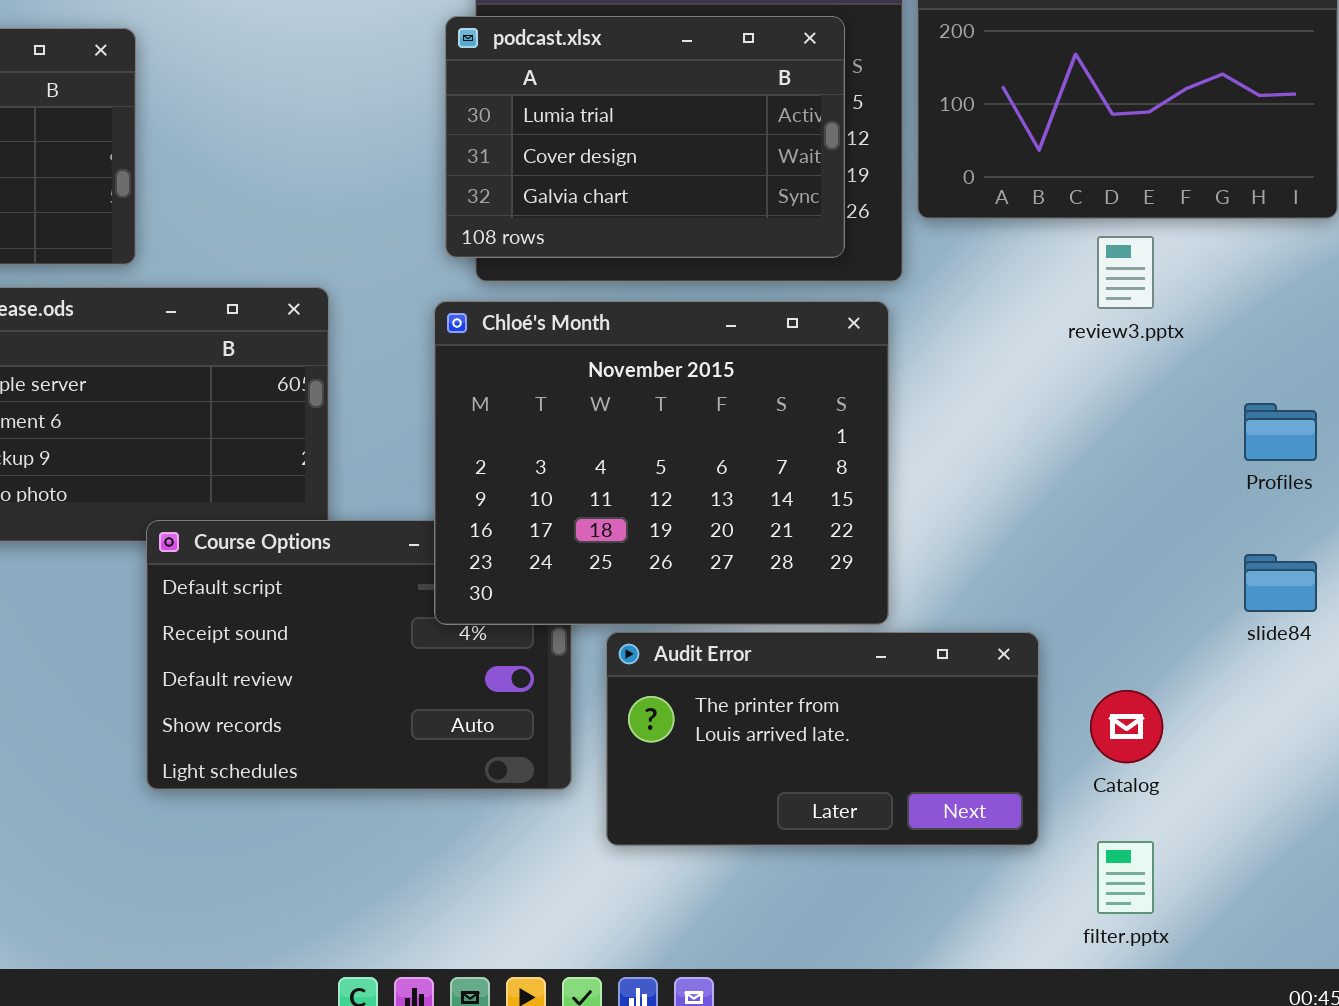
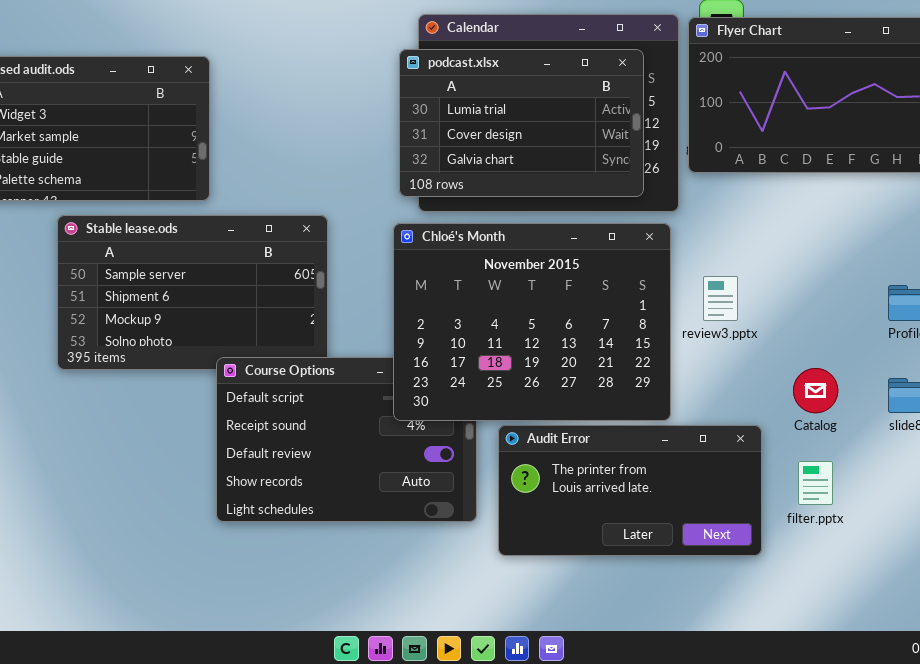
review3.pptx: [1097,236,1154,309] -> [703,276,738,321], moved
Catalog: [1090,690,1163,763] -> [793,368,838,413], moved
filter.pptx: [1097,841,1154,914] -> [798,461,833,505], moved

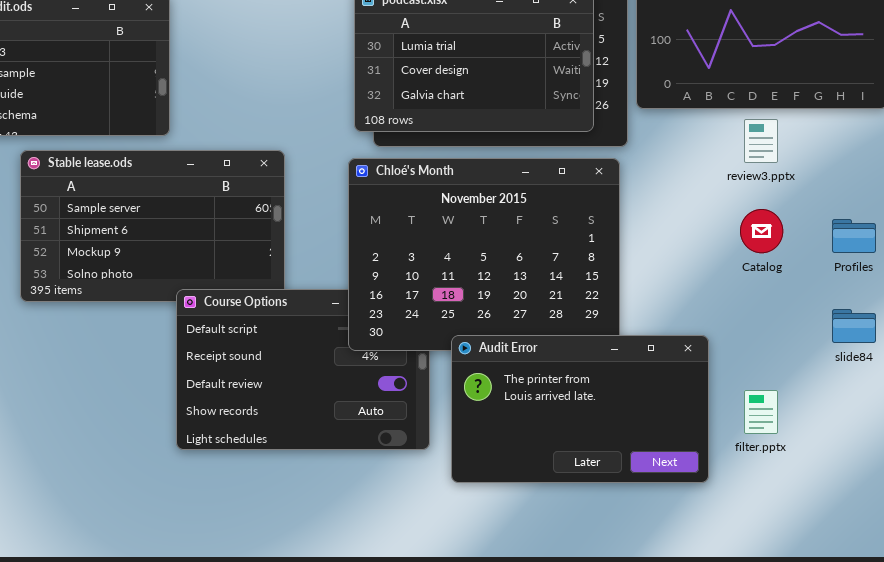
review3.pptx: [703,276,738,321] -> [744,119,778,163], moved
Catalog: [793,368,838,413] -> [740,209,783,253], moved
Audit Error: [498,425,762,556] -> [451,335,709,483], resized

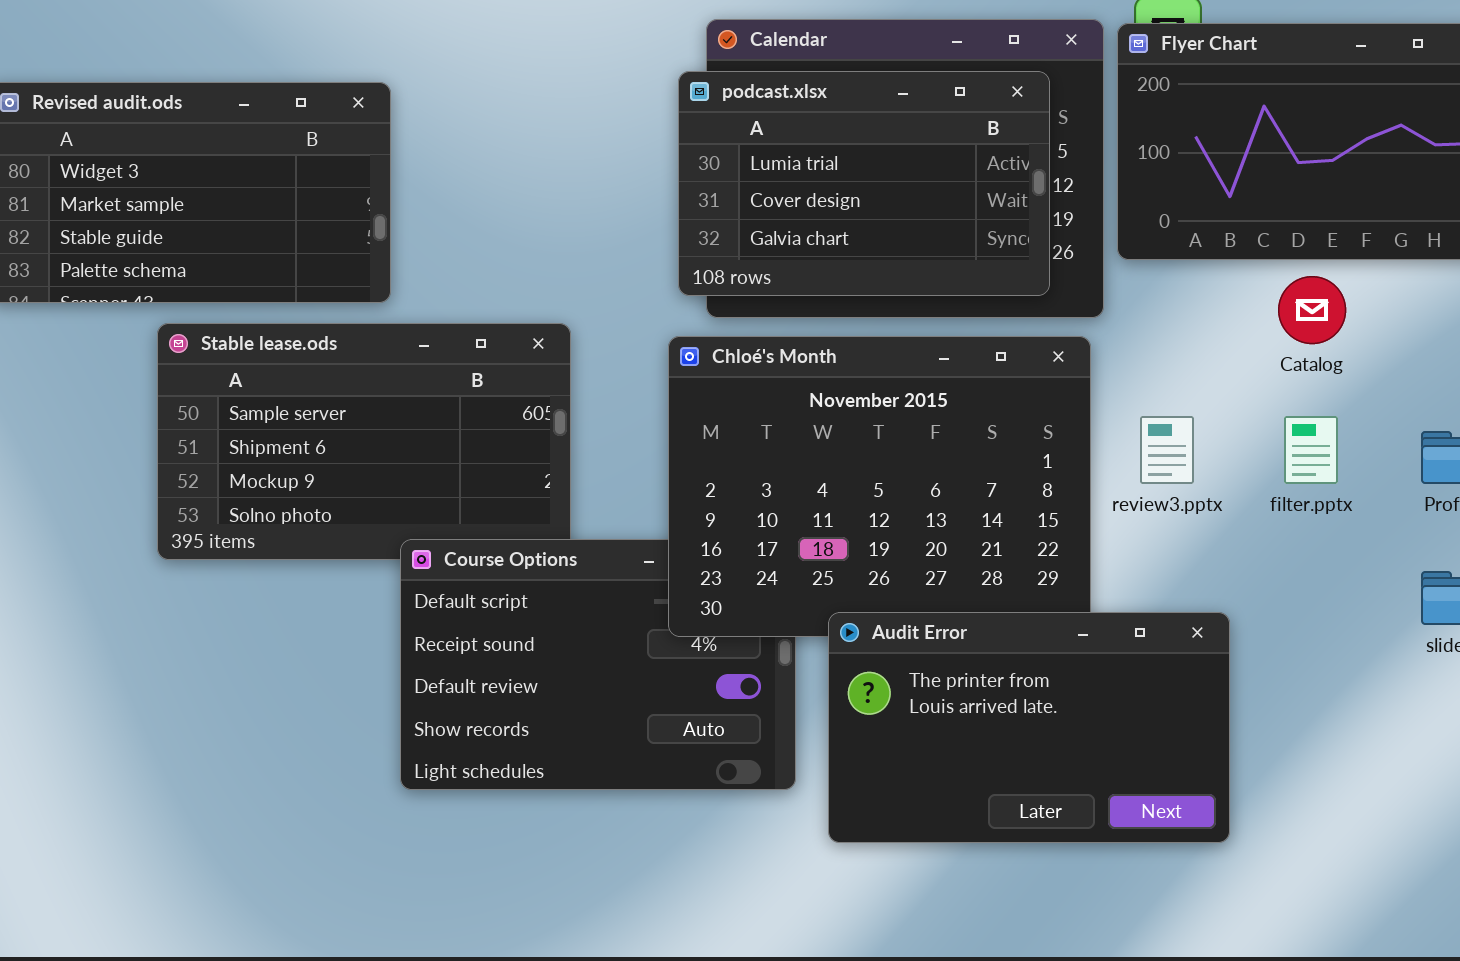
review3.pptx: [744,119,778,163] -> [1140,416,1194,484], moved
Catalog: [740,209,783,253] -> [1278,276,1346,344], moved
filter.pptx: [744,390,778,434] -> [1284,416,1338,484], moved

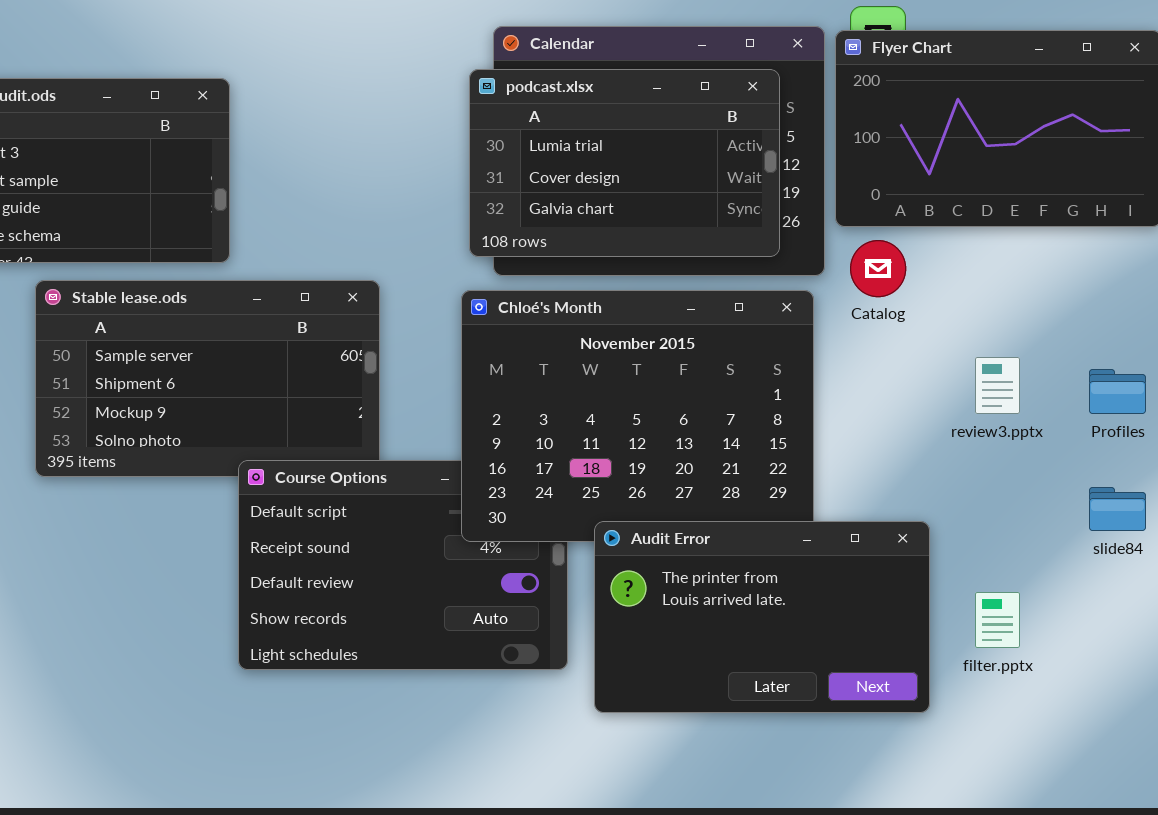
Catalog: [1278,276,1346,344] -> [850,240,906,297], moved
review3.pptx: [1140,416,1194,484] -> [975,357,1020,414], moved
filter.pptx: [1284,416,1338,484] -> [975,592,1020,648], moved

